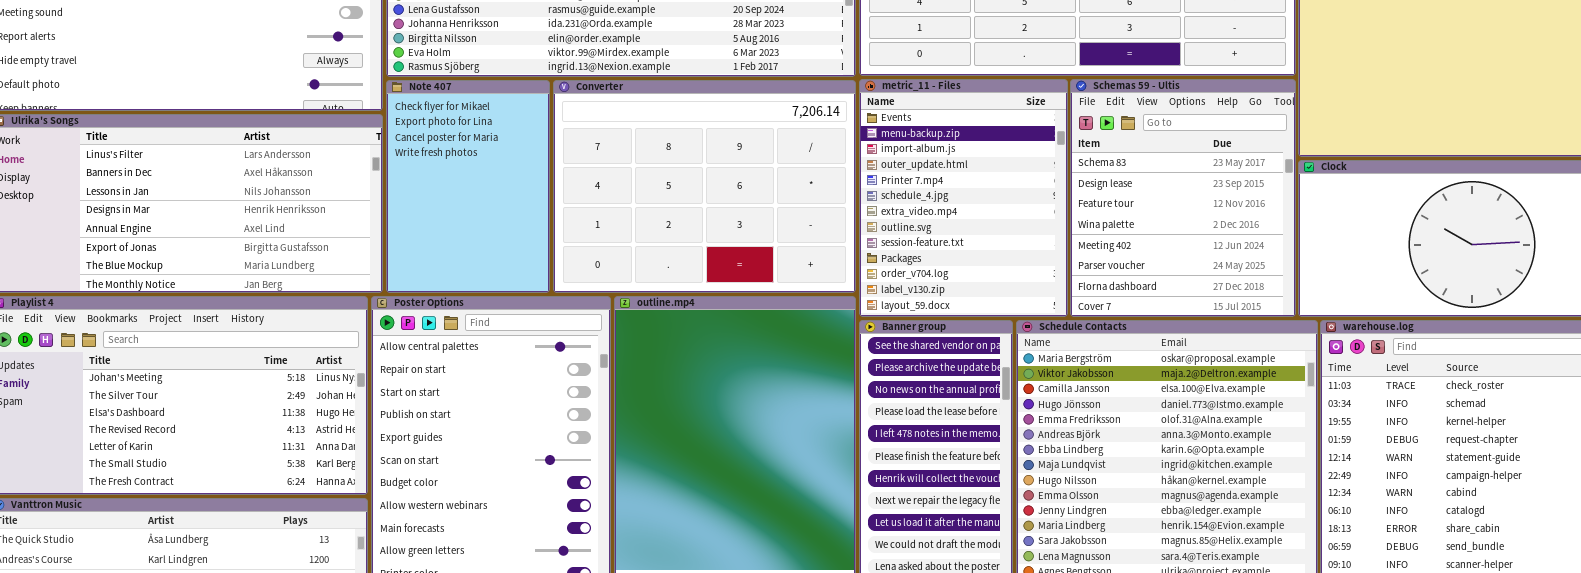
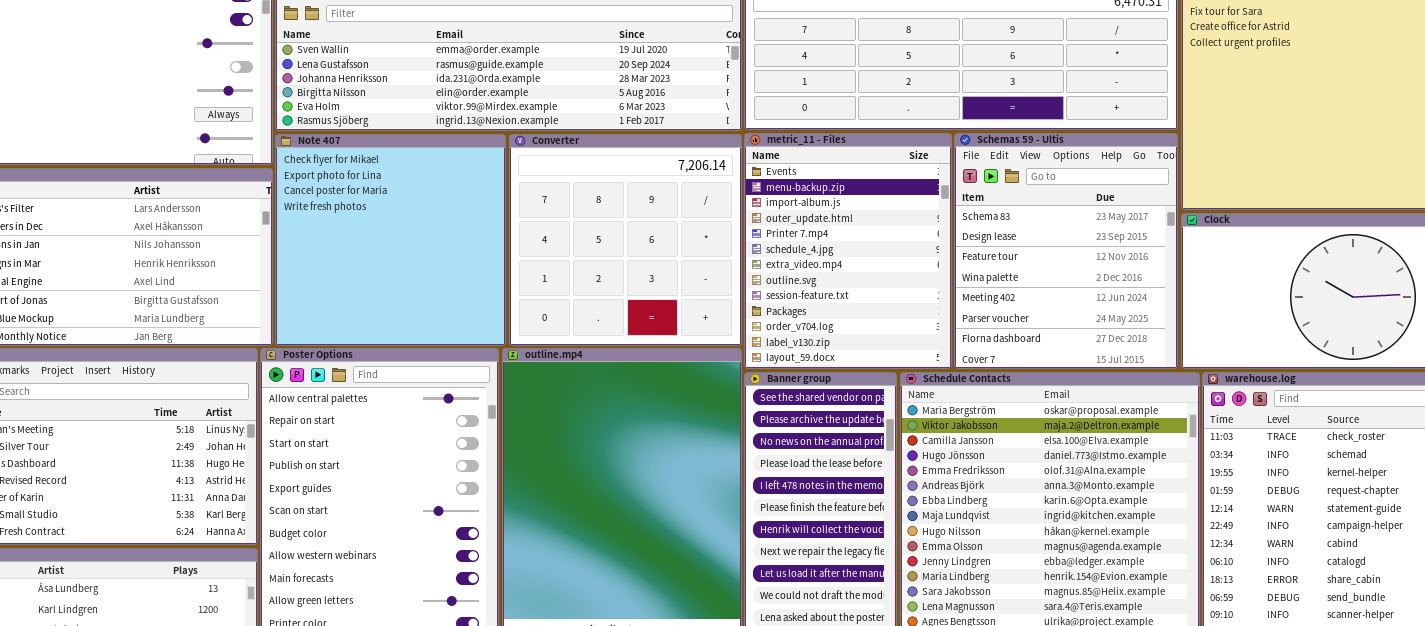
Note 407: [386,80,550,293] -> [275,134,506,346], resized
Converter: [553,80,856,293] -> [509,134,742,346], resized

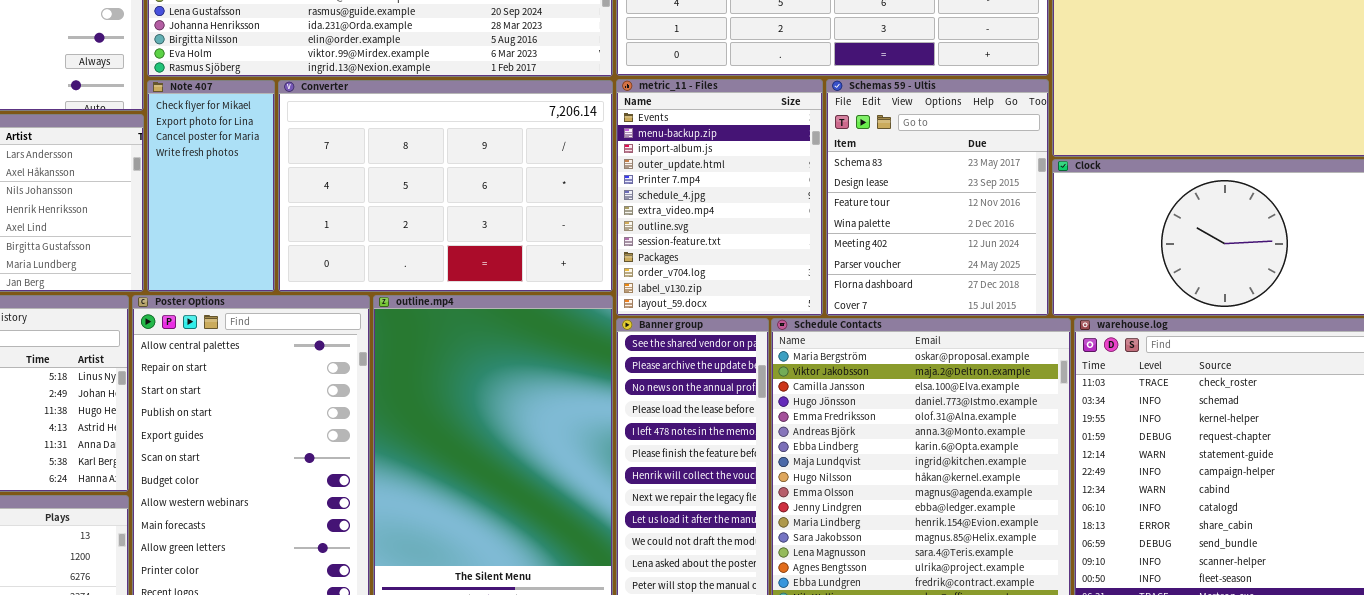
Note 407: [275,134,506,346] -> [147,80,275,292], resized
Converter: [509,134,742,346] -> [278,80,613,292], resized

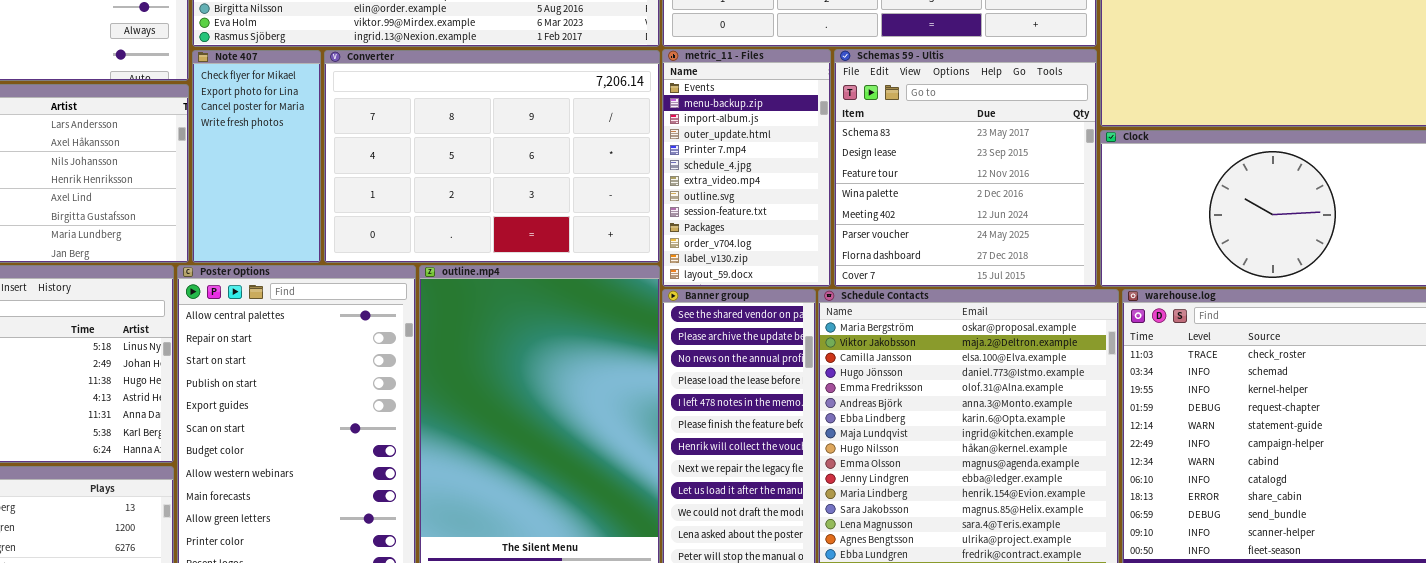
metric_11 - Files: [616,79,823,316] -> [662,49,831,287], resized
Schemas 59 - Ultis: [826,79,1049,316] -> [834,49,1097,287], resized

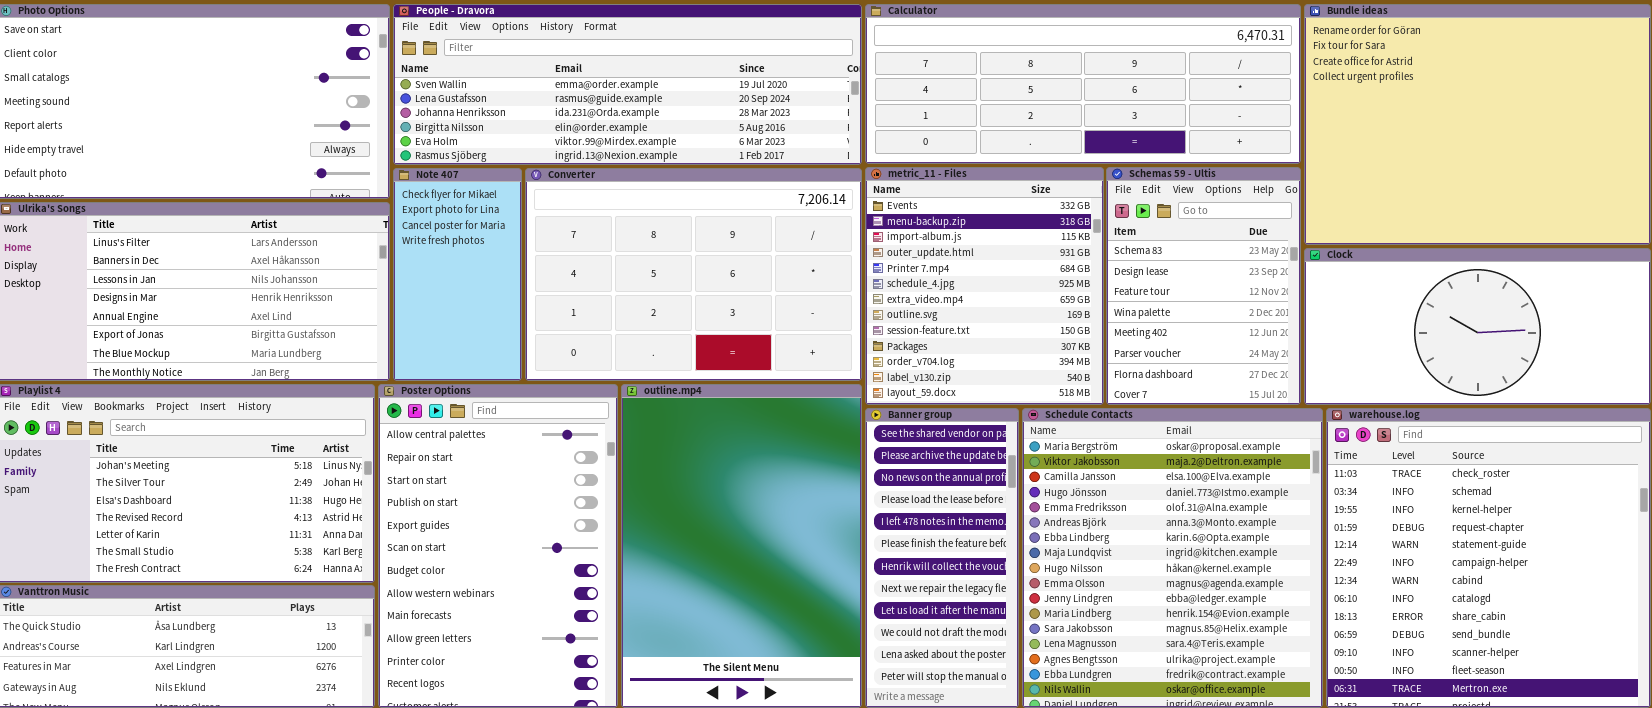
metric_11 - Files: [662,49,831,287] -> [865,167,1104,405], resized
Schemas 59 - Ultis: [834,49,1097,287] -> [1106,167,1301,405], resized

